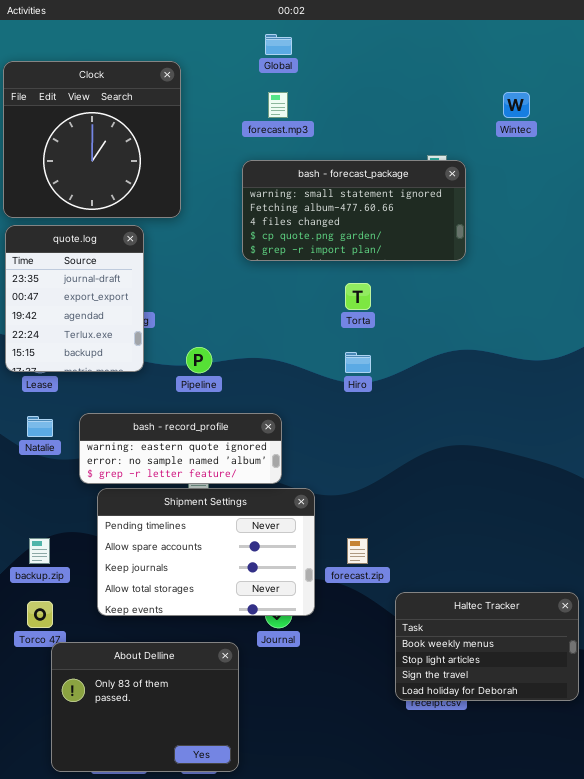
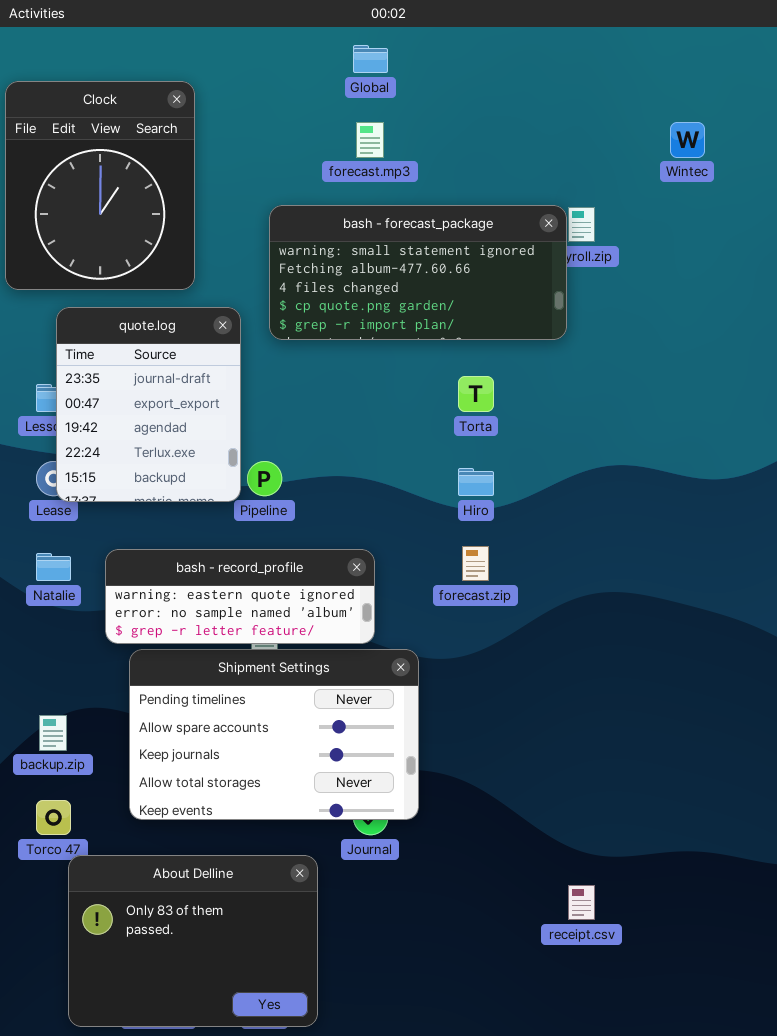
Clock: [3,61,181,218] -> [5,81,195,290], resized
bash - forecast_package: [242,160,466,261] -> [269,205,567,340], moved
quote.log: [5,225,144,372] -> [56,307,241,502], moved
forecast.zip: [347,538,368,564] -> [462,546,489,581], moved
Haltec Tracker: [395,592,579,701] -> none, closed

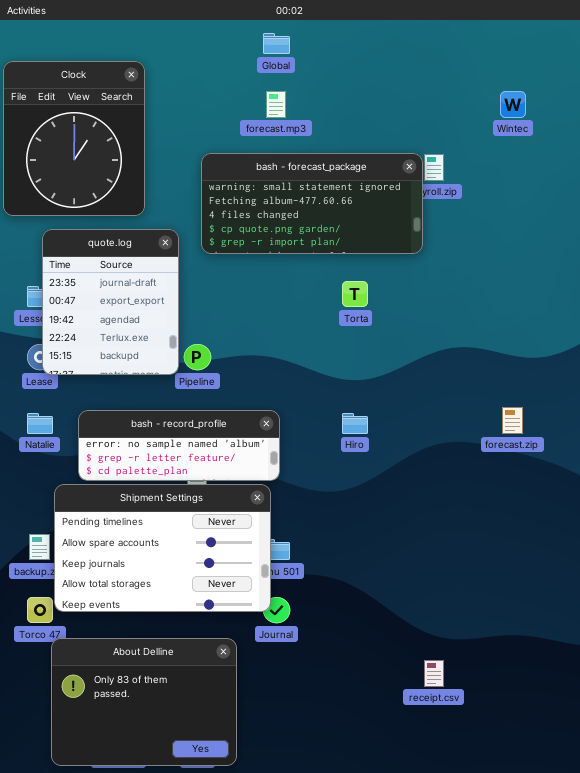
Hiro: [458,468,494,496] -> [342,413,368,434], moved
forecast.zip: [462,546,489,581] -> [502,407,523,434], moved
bash - record_profile: [105,549,375,644] -> [78,410,280,481], scrolled down 1 row
Shipment Settings: [129,649,419,820] -> [54,484,271,612], moved

